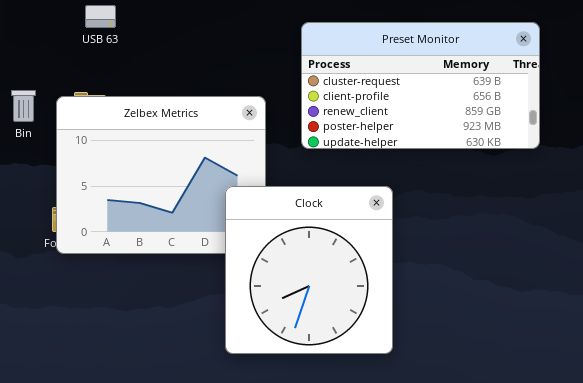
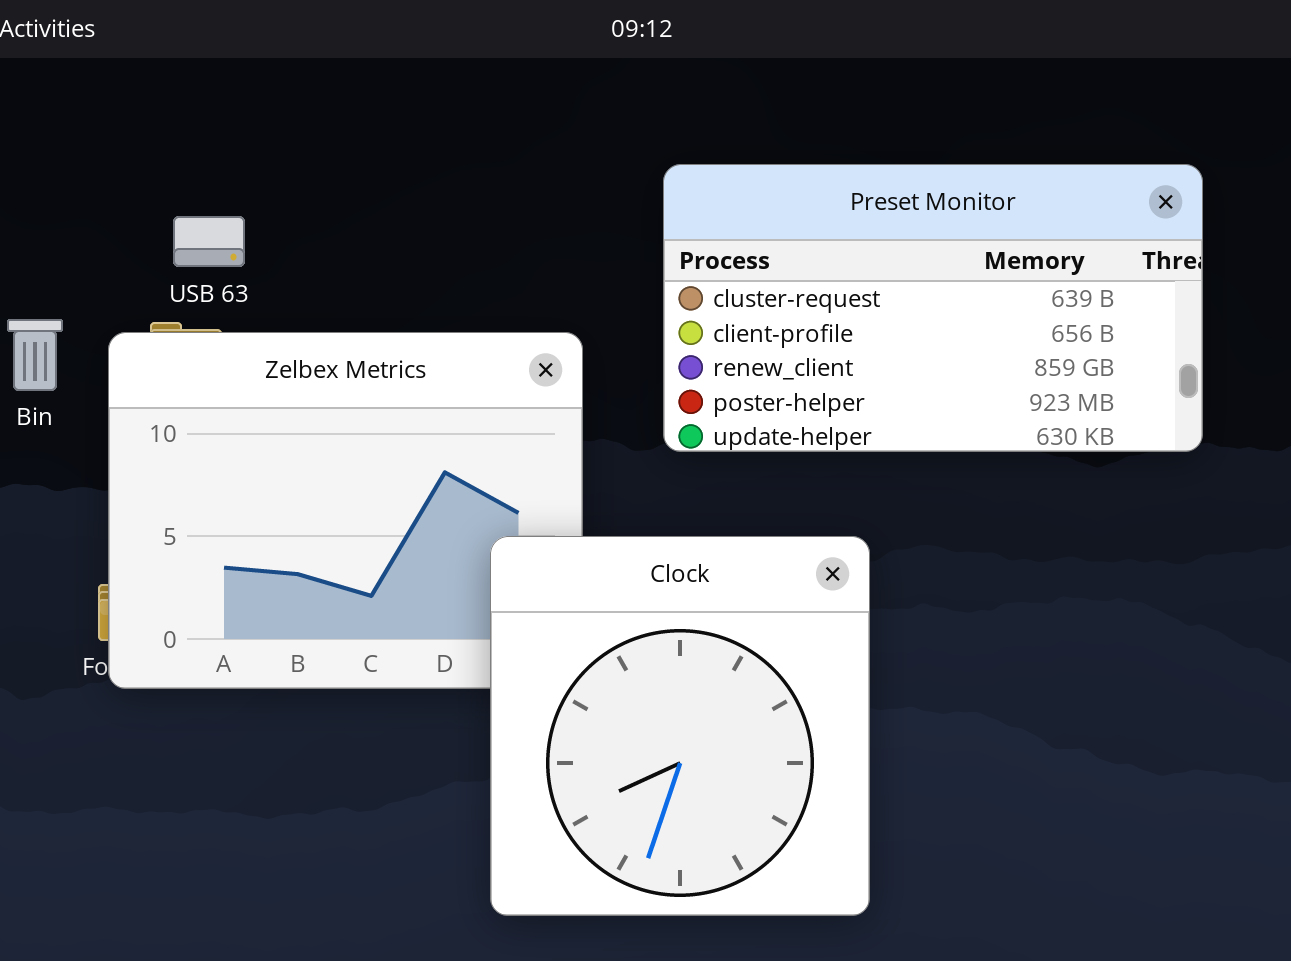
USB 63: [85,5,116,28] -> [173,216,245,267], moved

